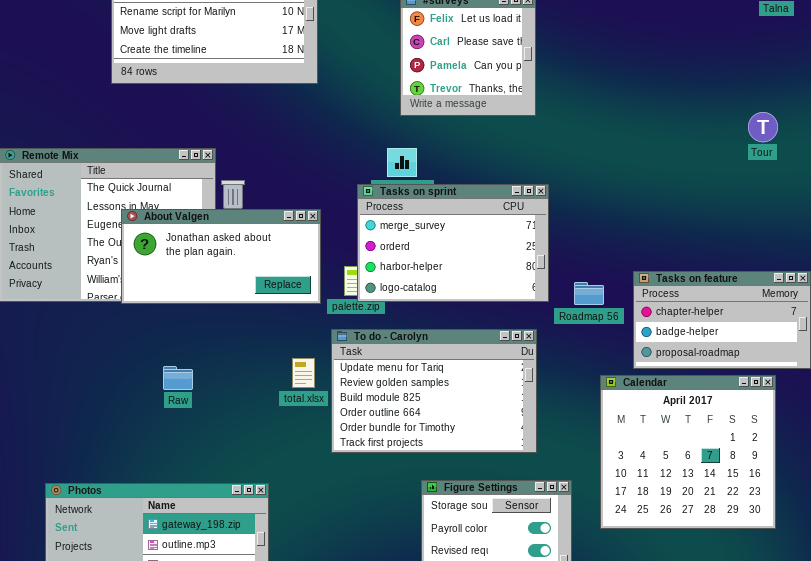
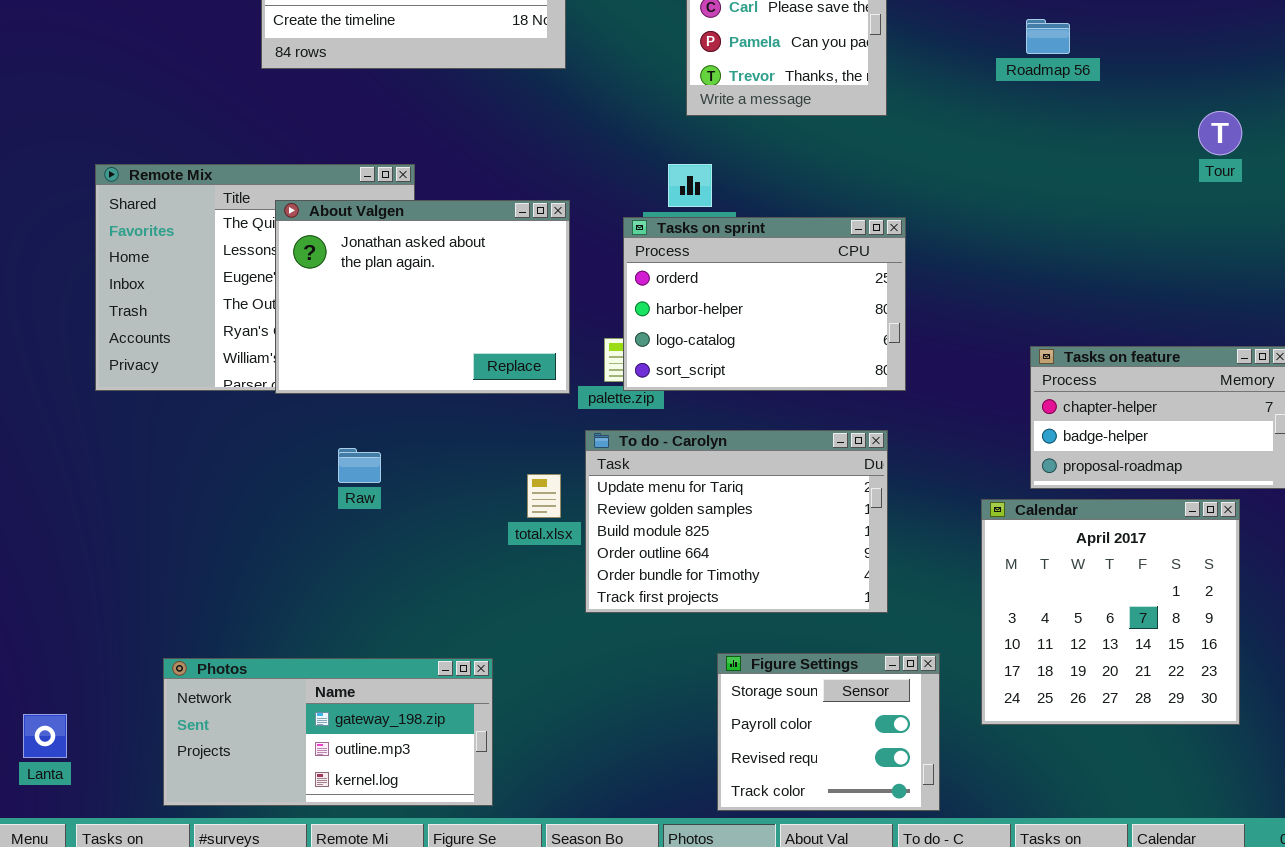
Tasks on sprint: [357,184,549,302] -> [623,217,906,391], scrolled down 1 row
About Valgen: [121,209,321,304] -> [275,200,570,394], resized
Roadmap 56: [574,282,604,305] -> [1026,19,1070,54], moved
Raw: [163,366,193,390] -> [338,448,381,483], moved

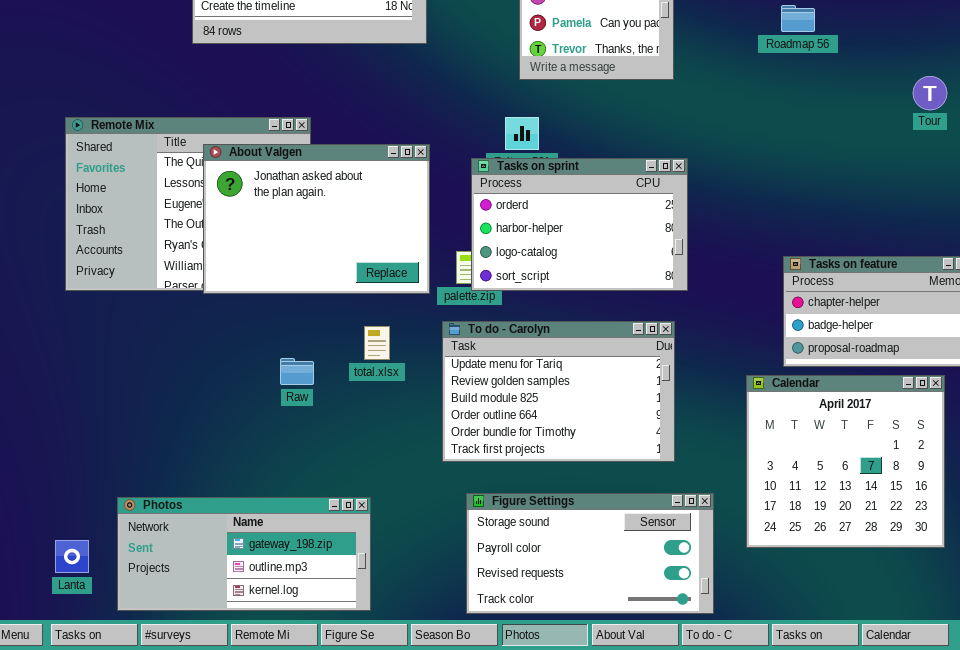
Raw: [338,448,381,483] -> [280,358,314,385], moved
total.xlsx: [527,474,561,518] -> [364,326,390,360], moved
Figure Settings: [717,653,940,811] -> [466,493,714,614], resized
Lanta: [23,714,67,758] -> [55,540,89,573], moved

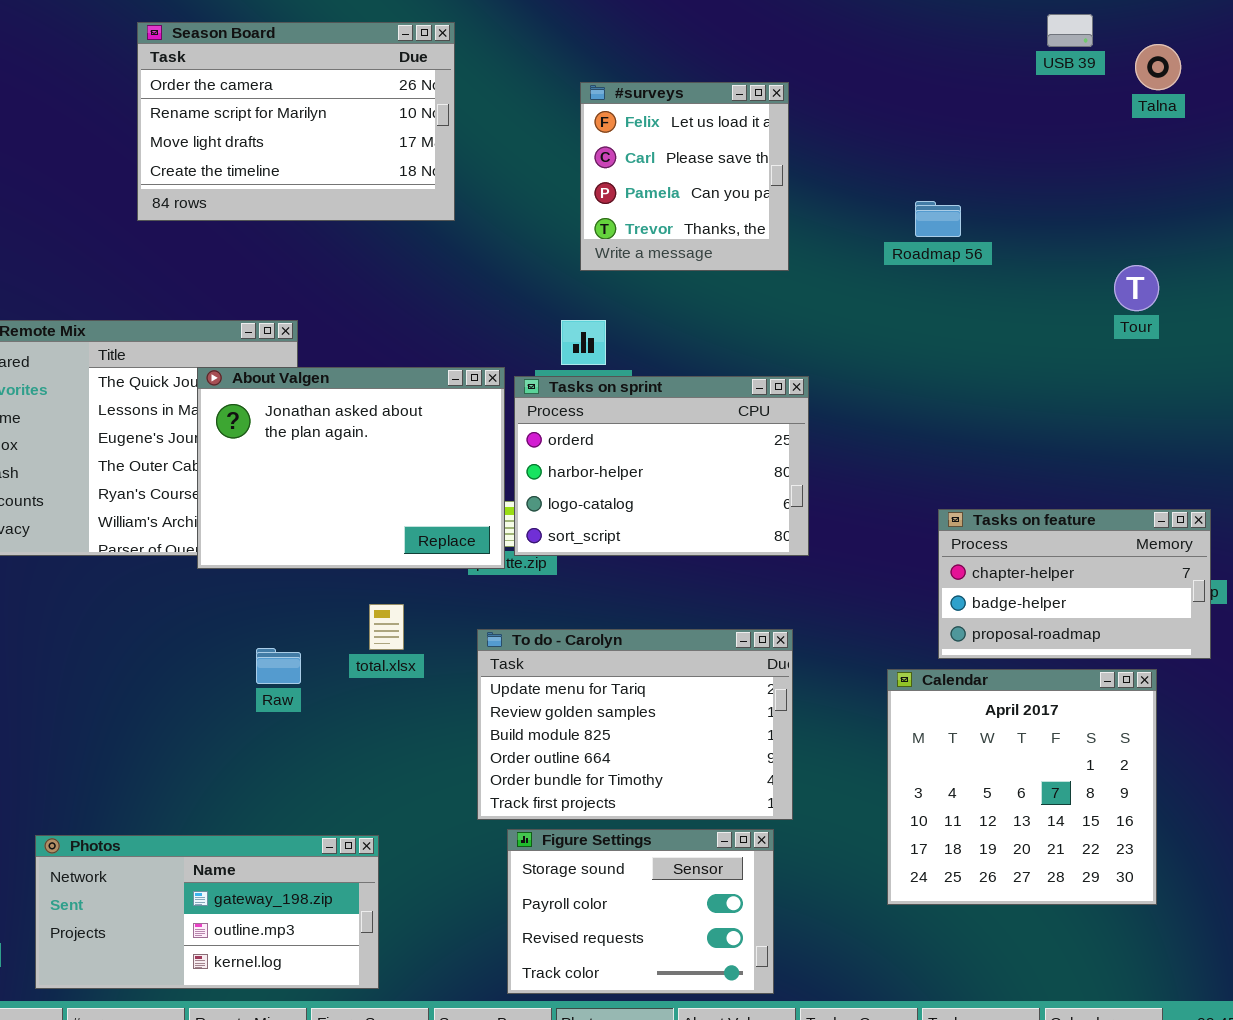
Roadmap 56: [781,5,815,32] -> [915,201,961,237], moved
About Valgen: [203,144,430,294] -> [197,367,505,569], moved
To do - Carolyn: [442,321,675,462] -> [477,629,793,820], moved
Figure Settings: [466,493,714,614] -> [507,829,774,994], resized

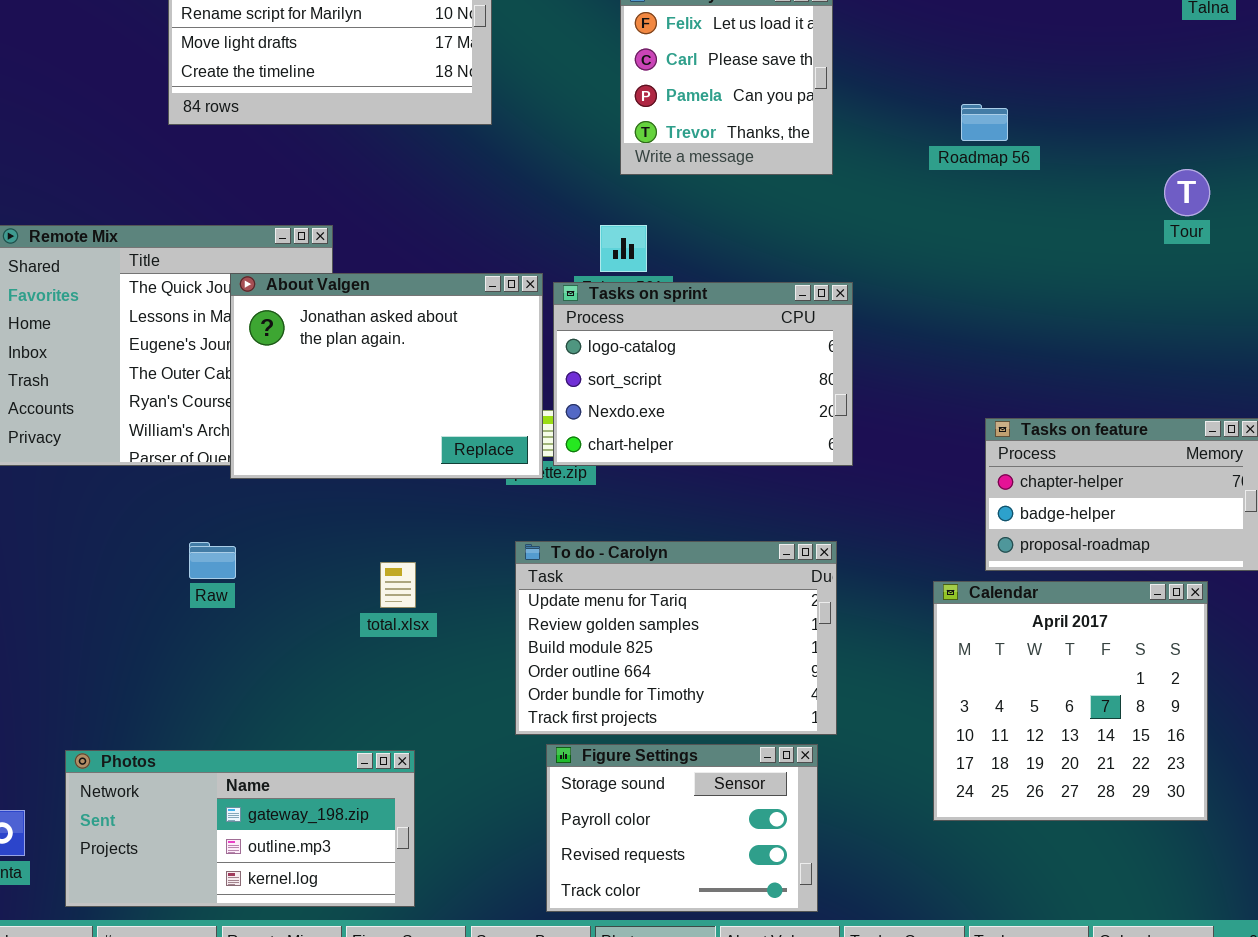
Tasks on sprint: [514,376,809,556] -> [553,282,853,466], scrolled down 2 rows
total.xlsx: [369,604,404,650] -> [380,562,416,608], moved
Raw: [256,648,301,684] -> [189,542,236,579], moved

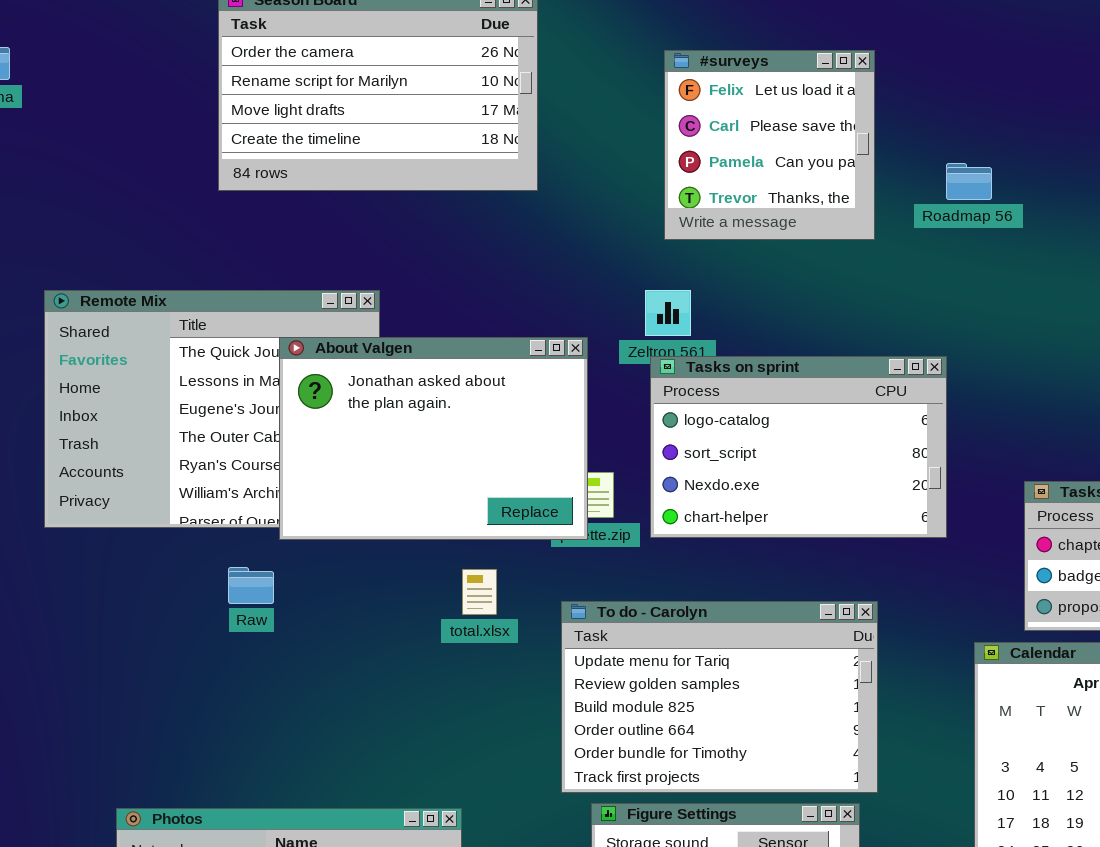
Roadmap 56: [961,104,1008,141] -> [946,163,992,200], moved
Tasks on sprint: [553,282,853,466] -> [650,356,947,538], moved
Raw: [189,542,236,579] -> [228,567,274,604], moved
total.xlsx: [380,562,416,608] -> [462,569,497,615], moved

